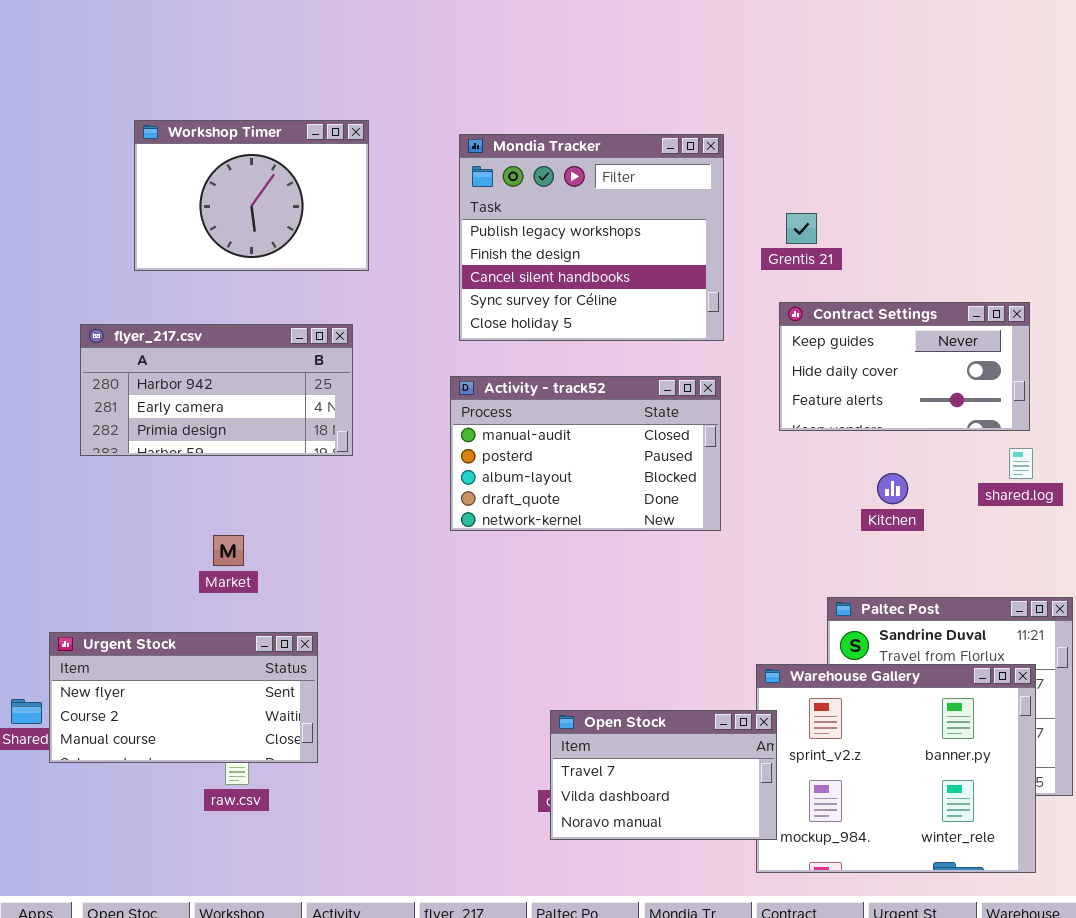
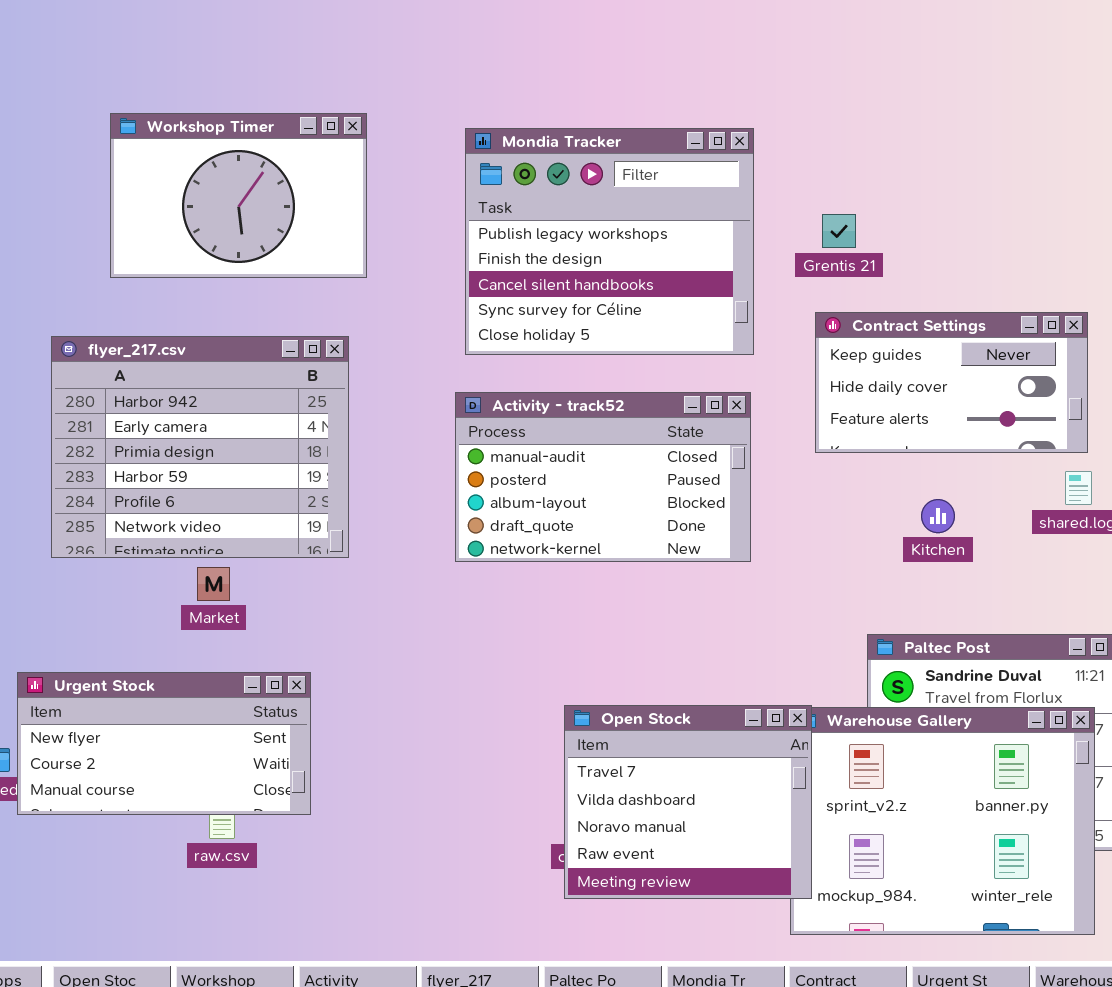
flyer_217.csv: [80,324,353,456] -> [51,336,349,558], resized
Open Stock: [550,710,777,840] -> [564,705,812,899], resized

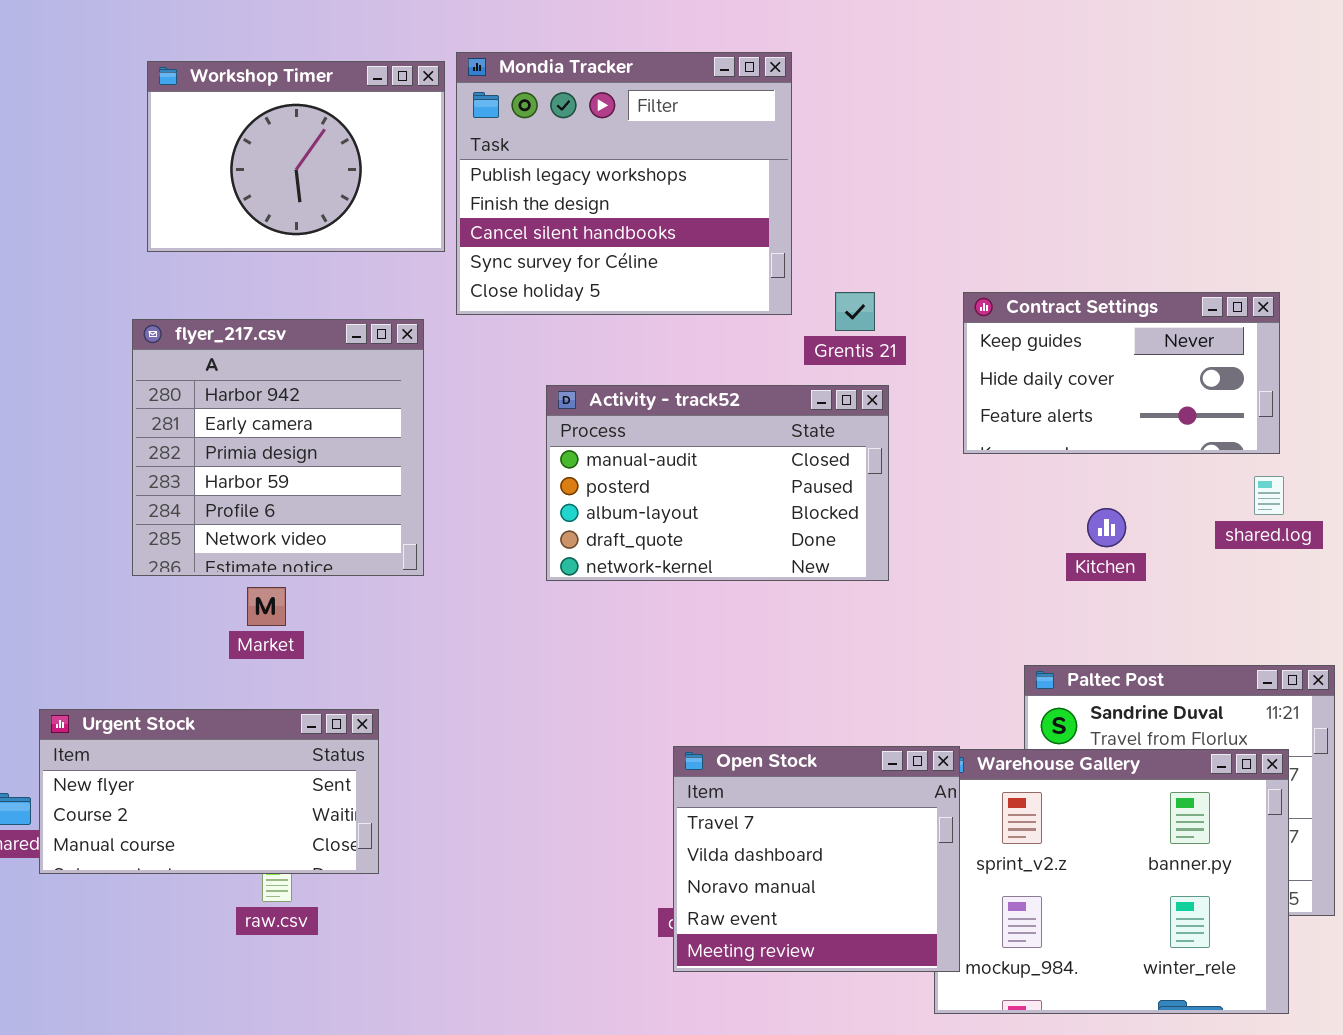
Mondia Tracker: [465,128,754,355] -> [456,52,792,315], moved
Grentis 21: [822,214,856,248] -> [835,292,875,331], moved
flyer_217.csv: [51,336,349,558] -> [132,319,424,576], resized

